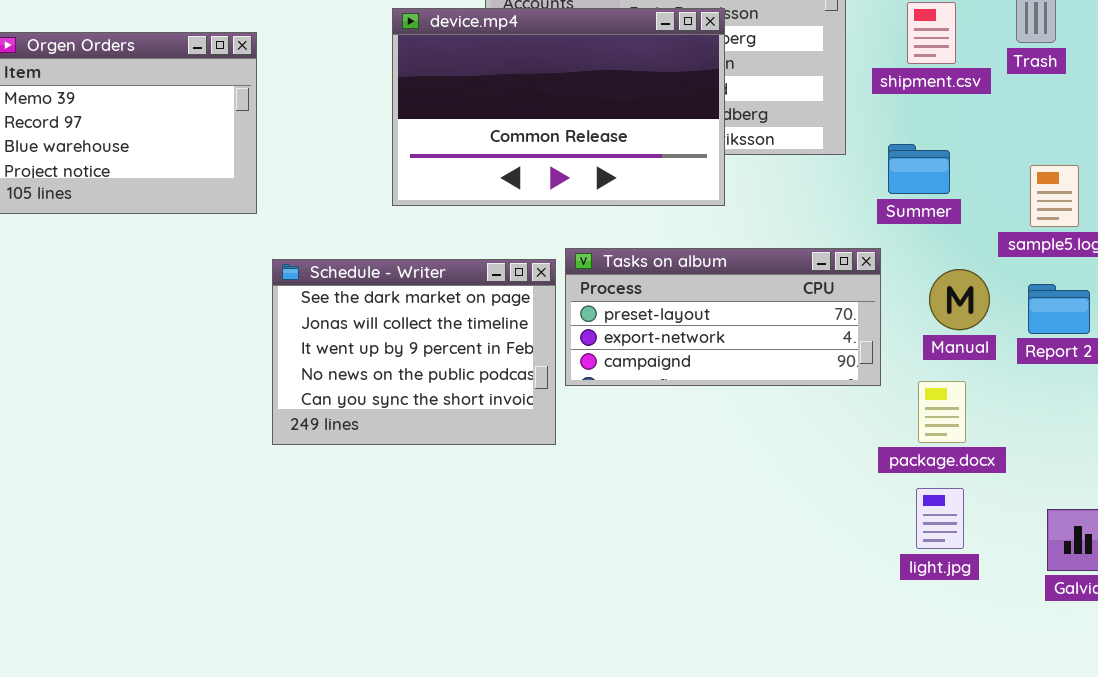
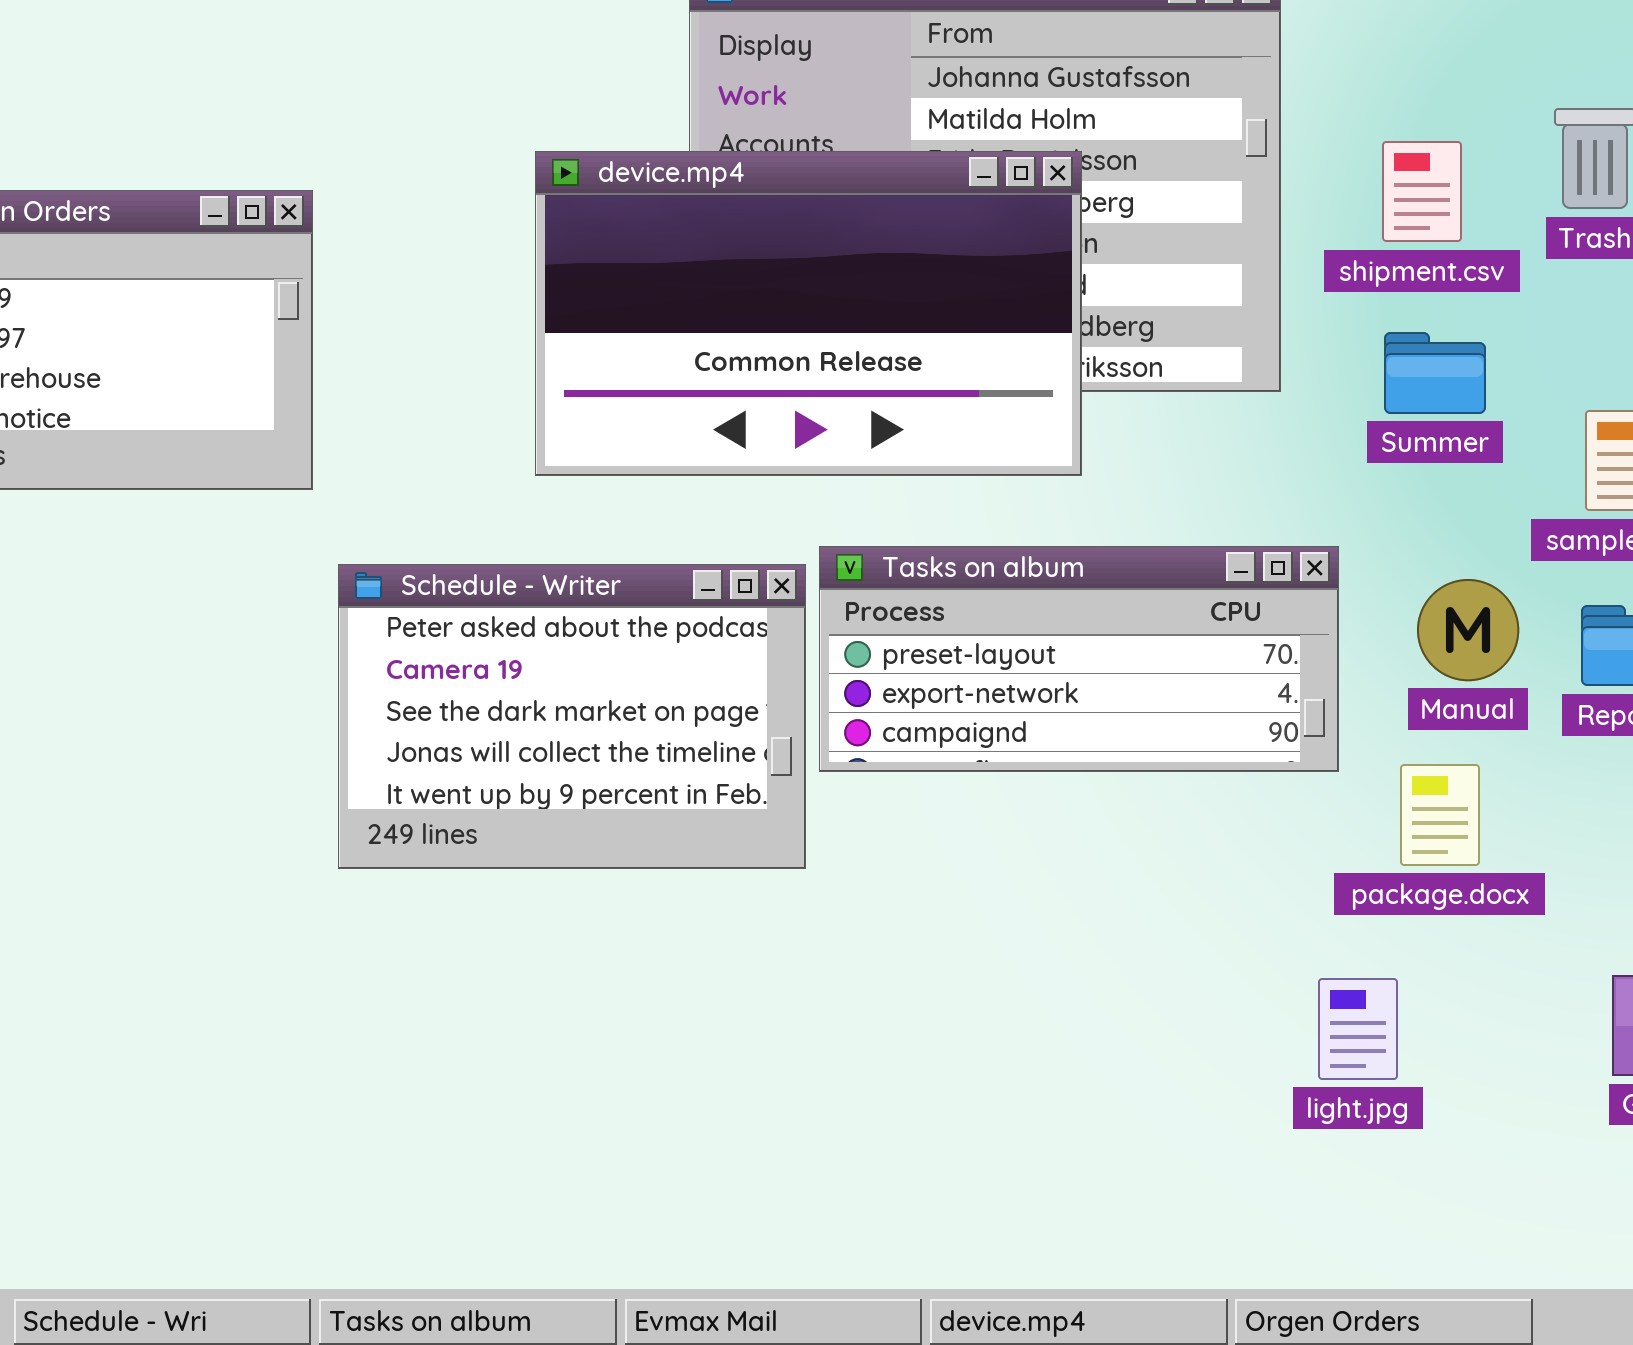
Summer: [888,144,950,194] -> [1384,332,1486,414], moved
Schedule - Writer: [272,259,556,445] -> [338,564,806,869], scrolled up 2 rows
light.jpg: [916,488,964,549] -> [1318,978,1398,1080], moved

